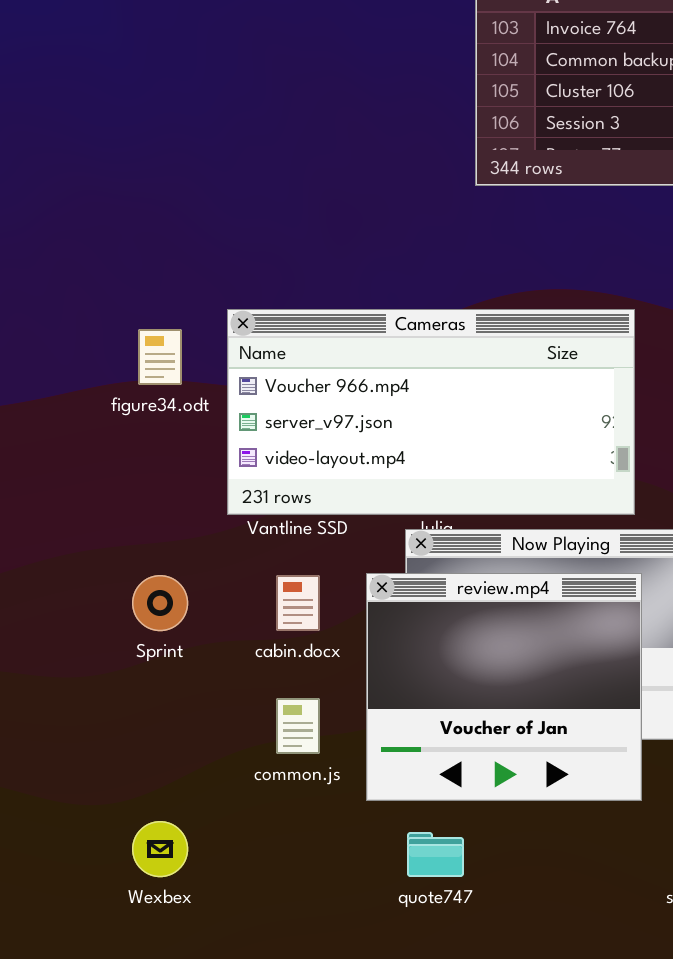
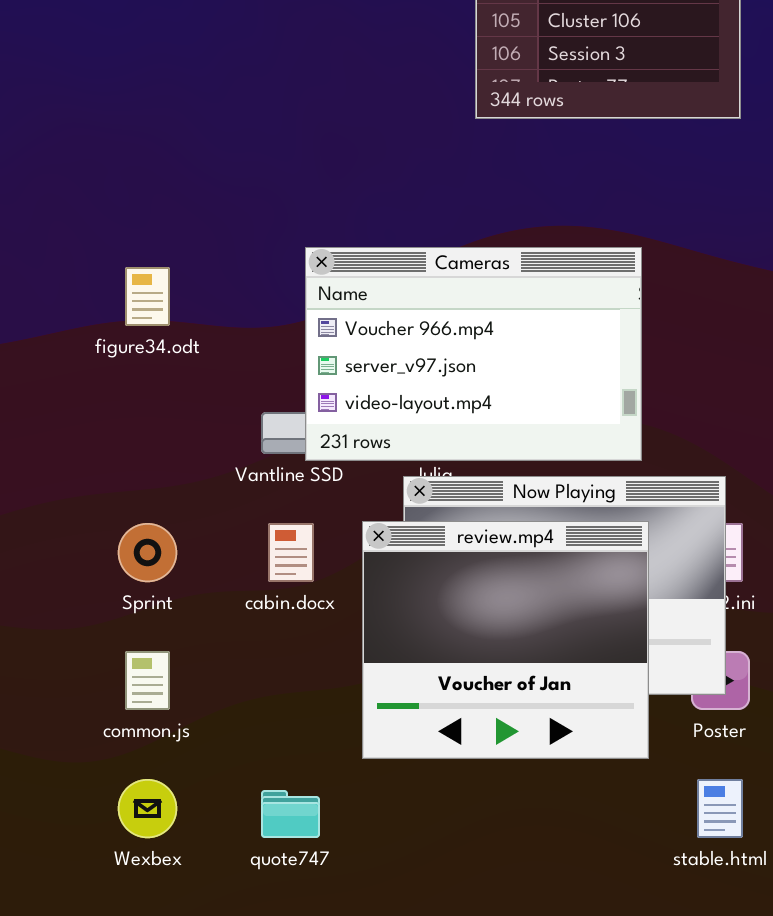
Cameras: [227,309,635,515] -> [305,247,642,461], resized
common.js: [276,698,320,754] -> [125,651,170,710], moved
quote747: [407,832,464,877] -> [261,790,320,838], moved

